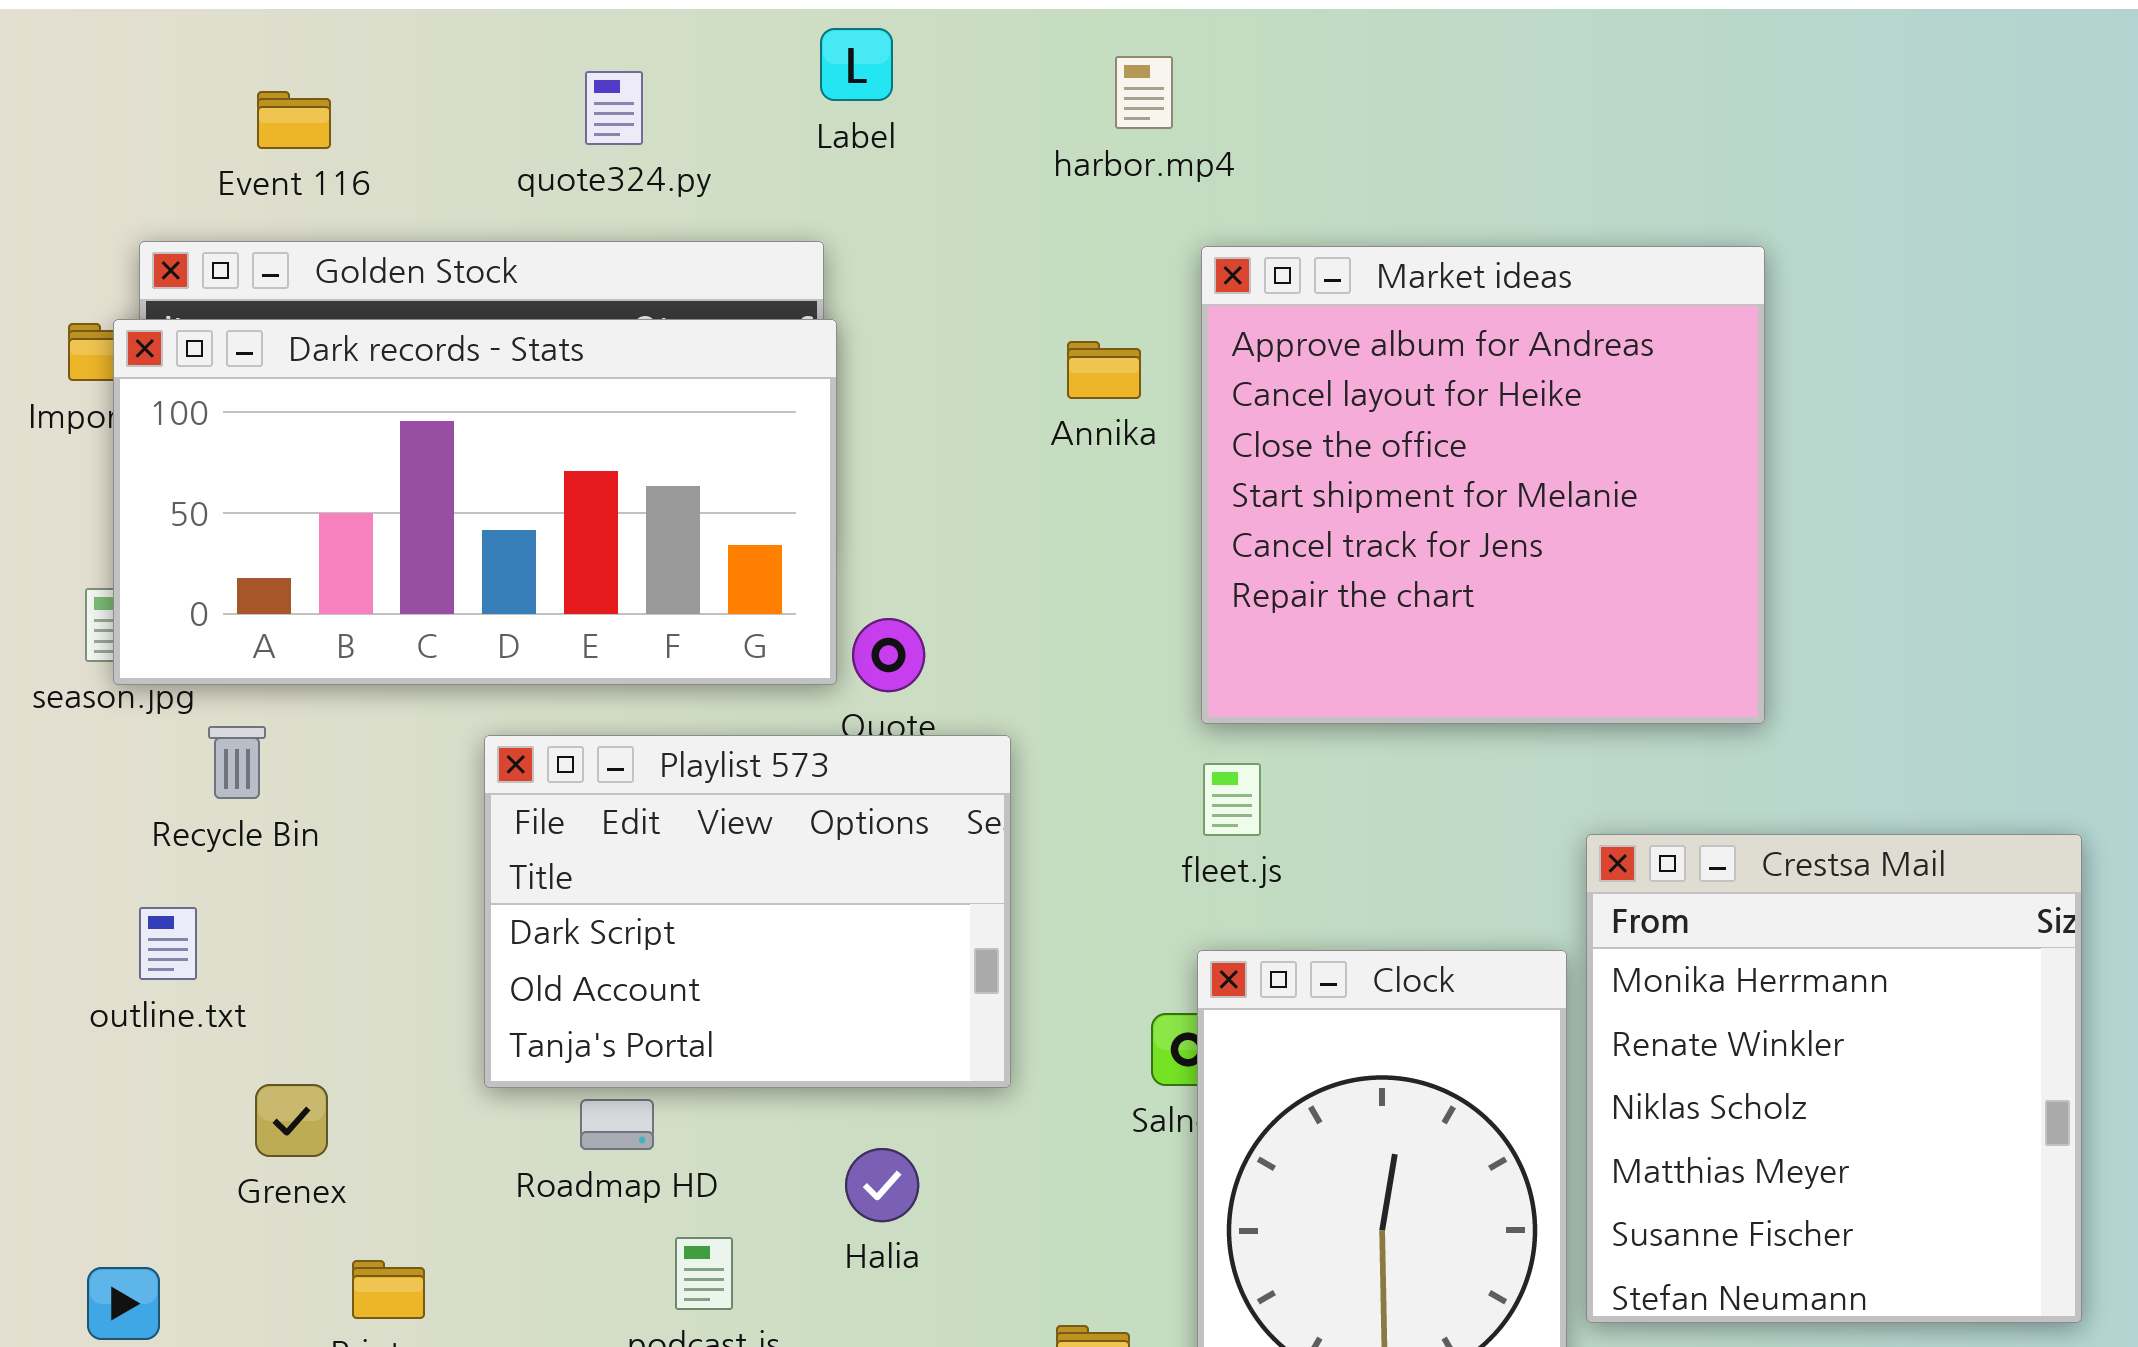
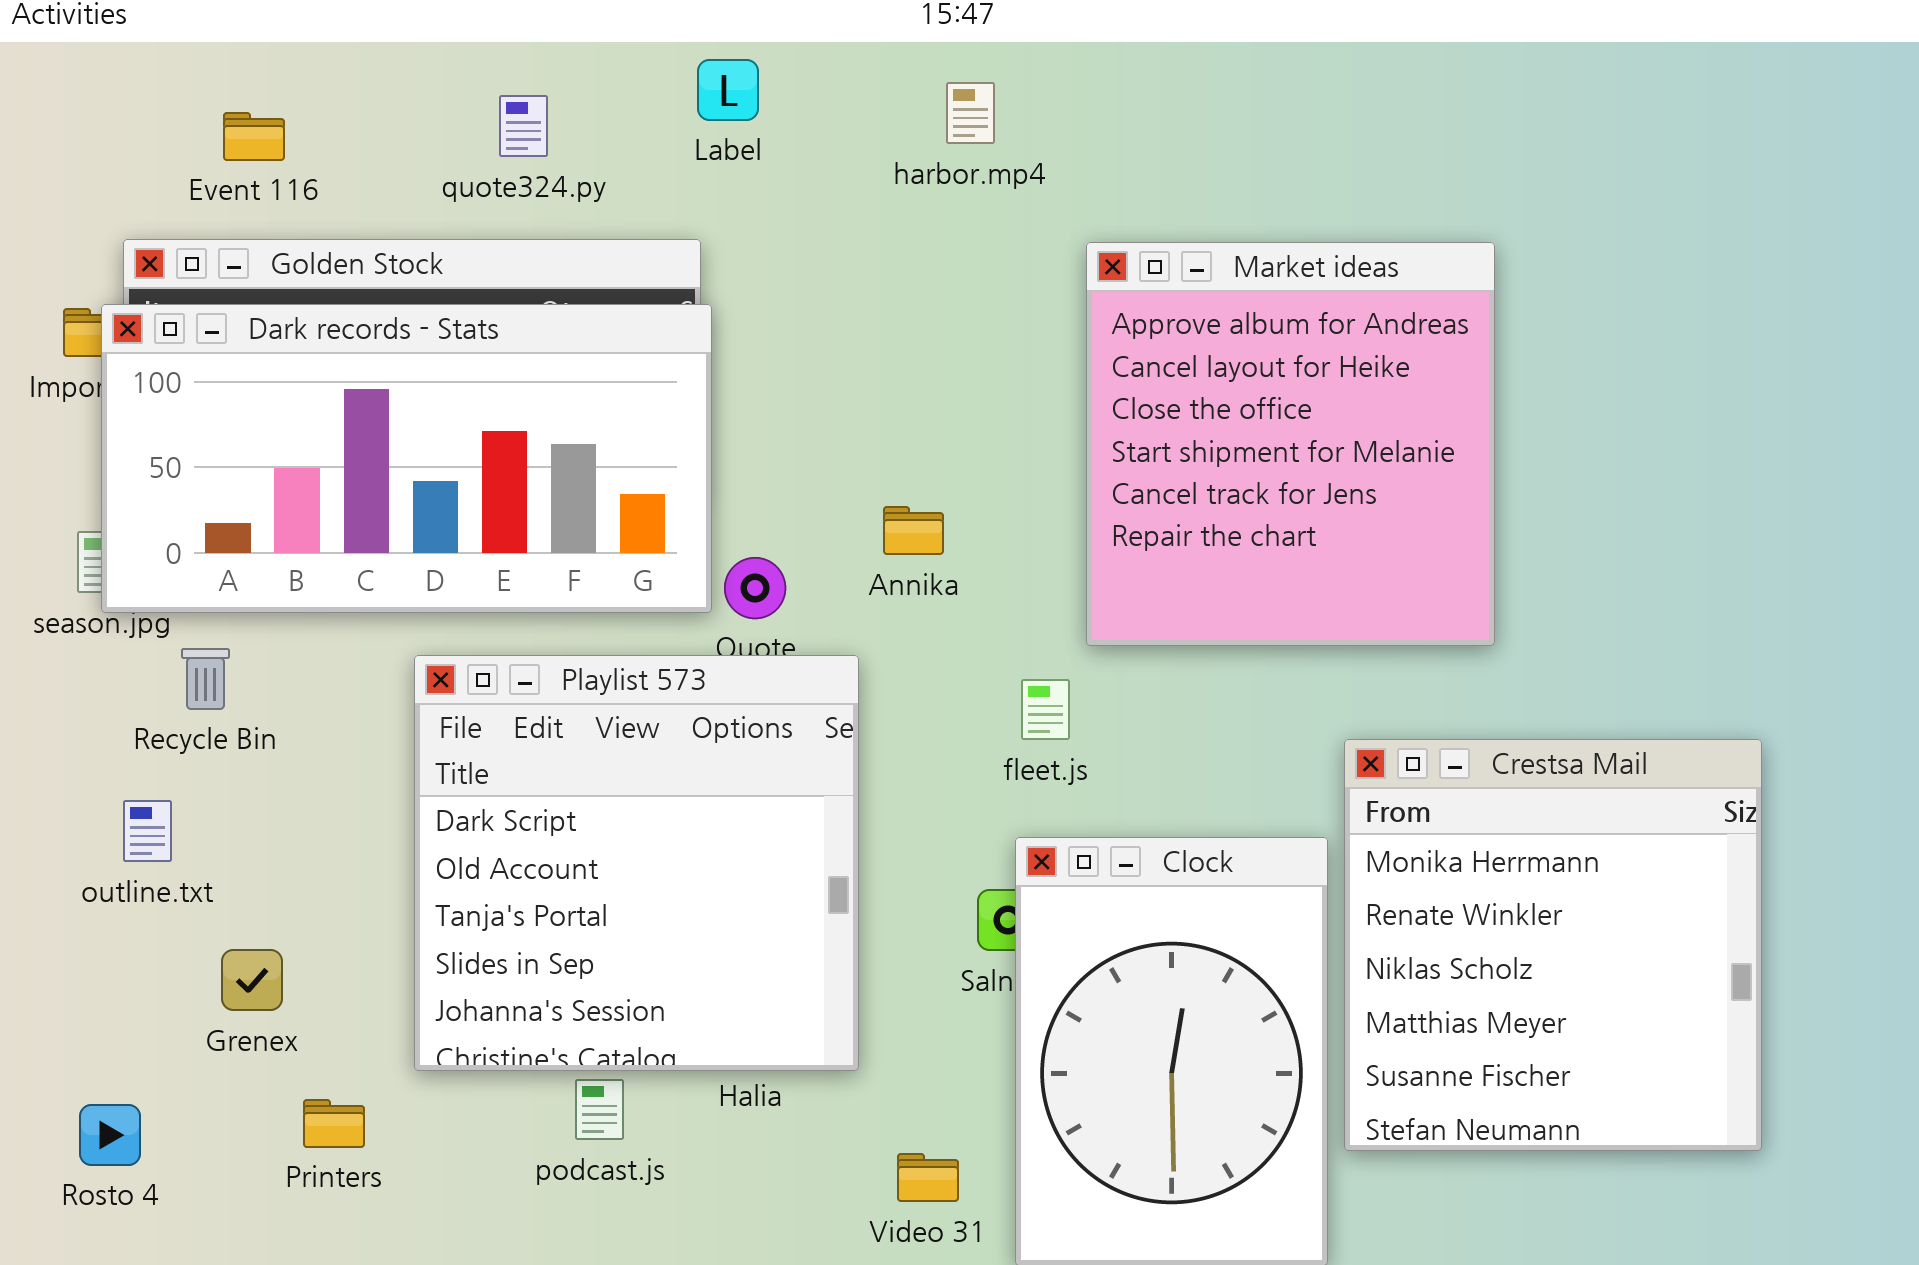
Market ideas: [1201,246,1765,724] -> [1086,242,1495,646], resized
Annika: [1067,341,1141,399] -> [883,506,944,555], moved
Playlist 573: [484,735,1011,1088] -> [414,655,859,1071], resized

